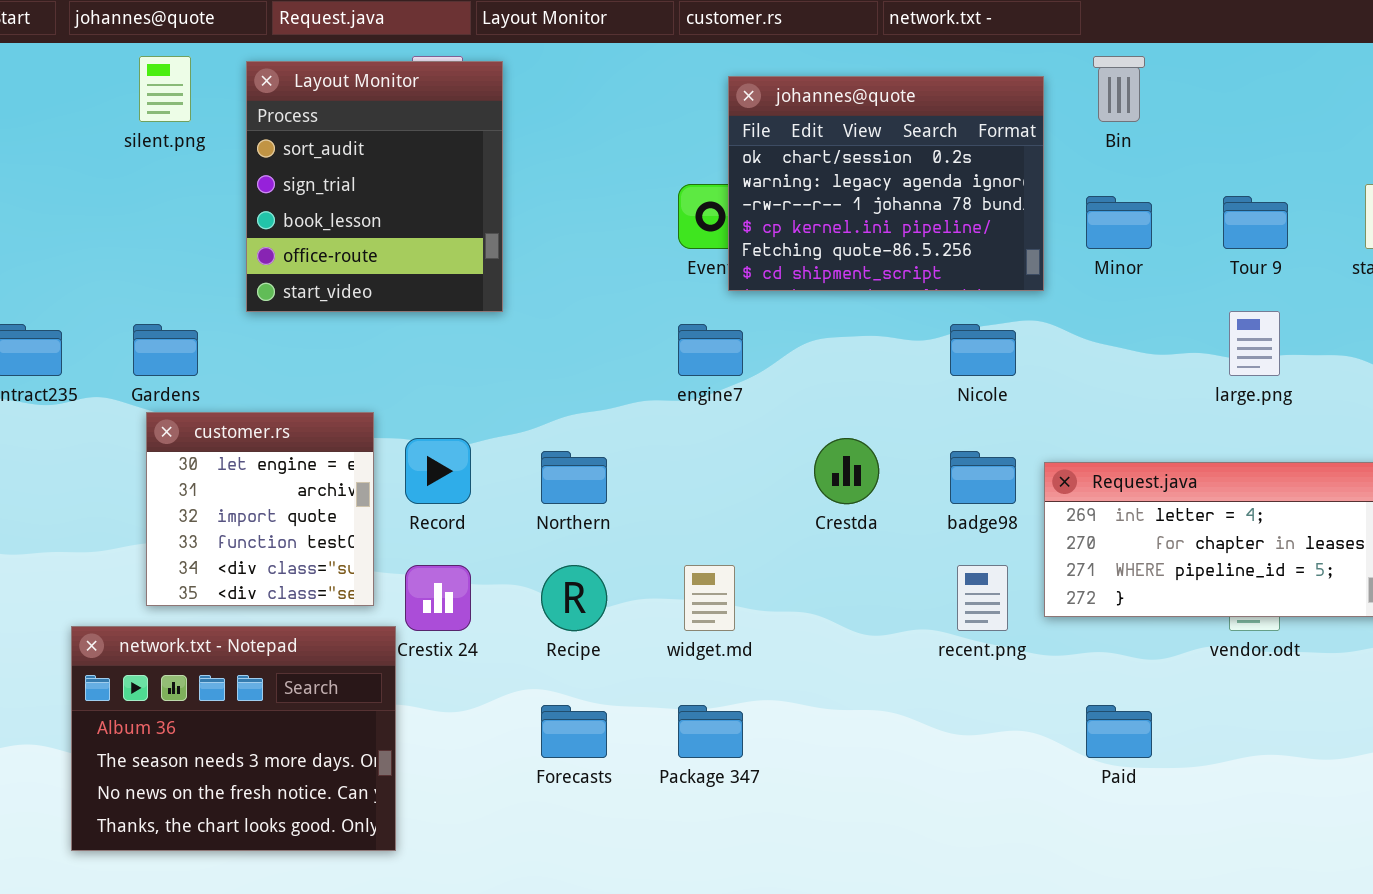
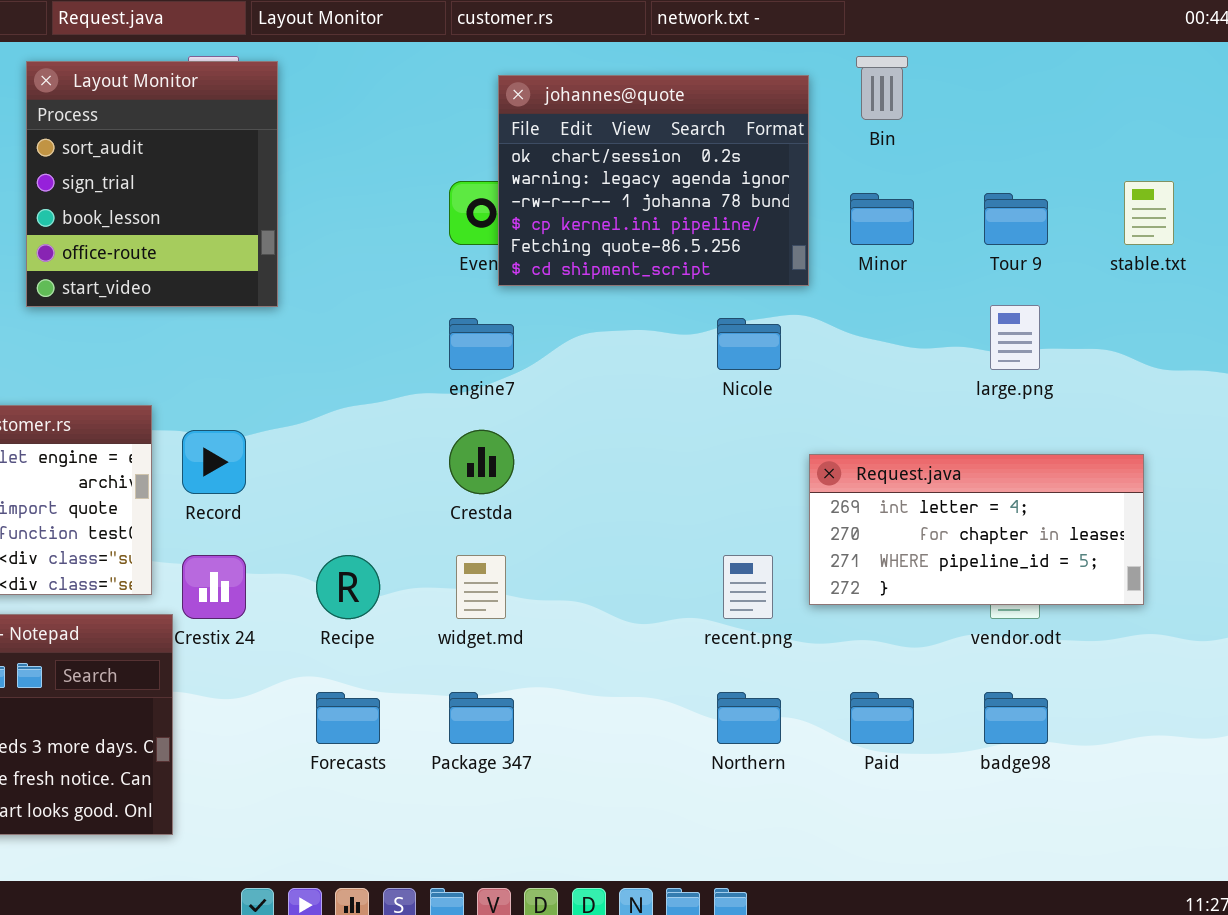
Crestda: [814,438,879,504] -> [449,430,514,494], moved
Northern: [541,451,607,504] -> [717,692,781,744], moved
badge98: [950,451,1016,504] -> [984,692,1048,744], moved

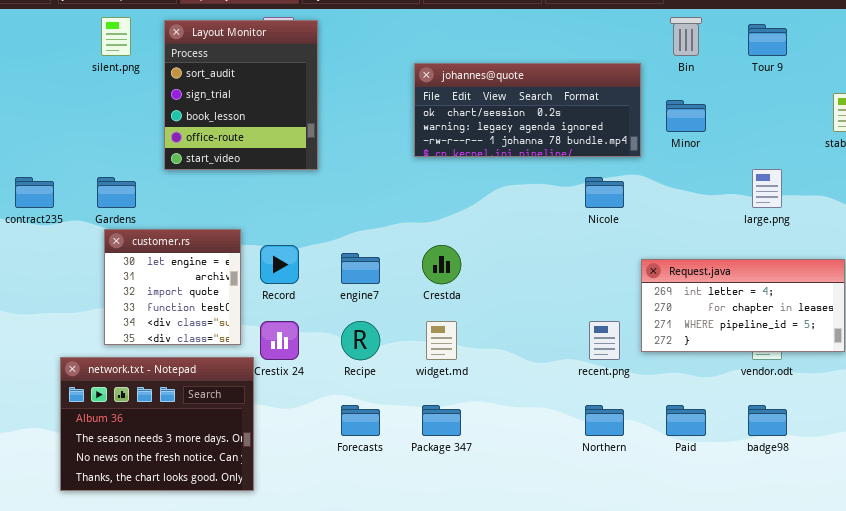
johannes@quote: [498,75,809,286] -> [414,63,641,157], resized
Tour 9: [984,193,1048,245] -> [748,24,787,56], moved
engine7: [449,318,514,370] -> [341,253,380,284], moved

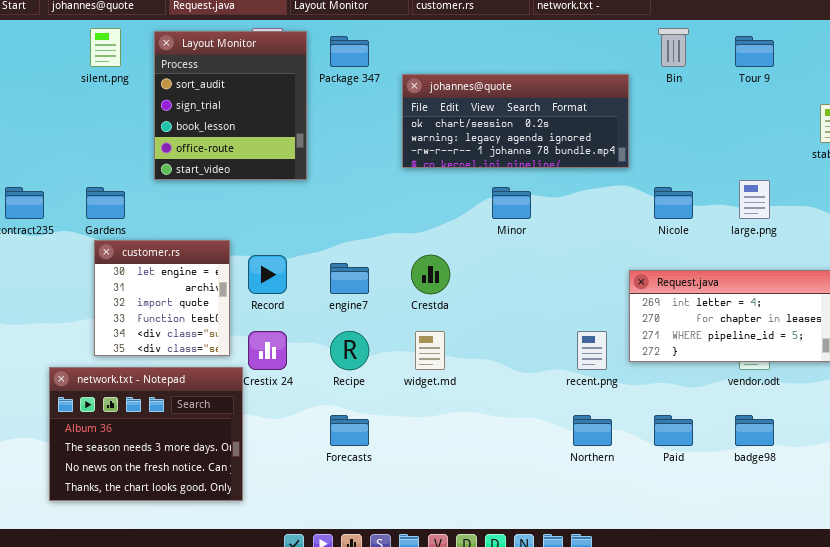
Minor: [666,100,706,132] -> [492,187,531,219], moved
Nicole: [585,177,624,208] -> [654,187,693,219], moved
Package 347: [422,405,461,436] -> [330,36,369,67], moved

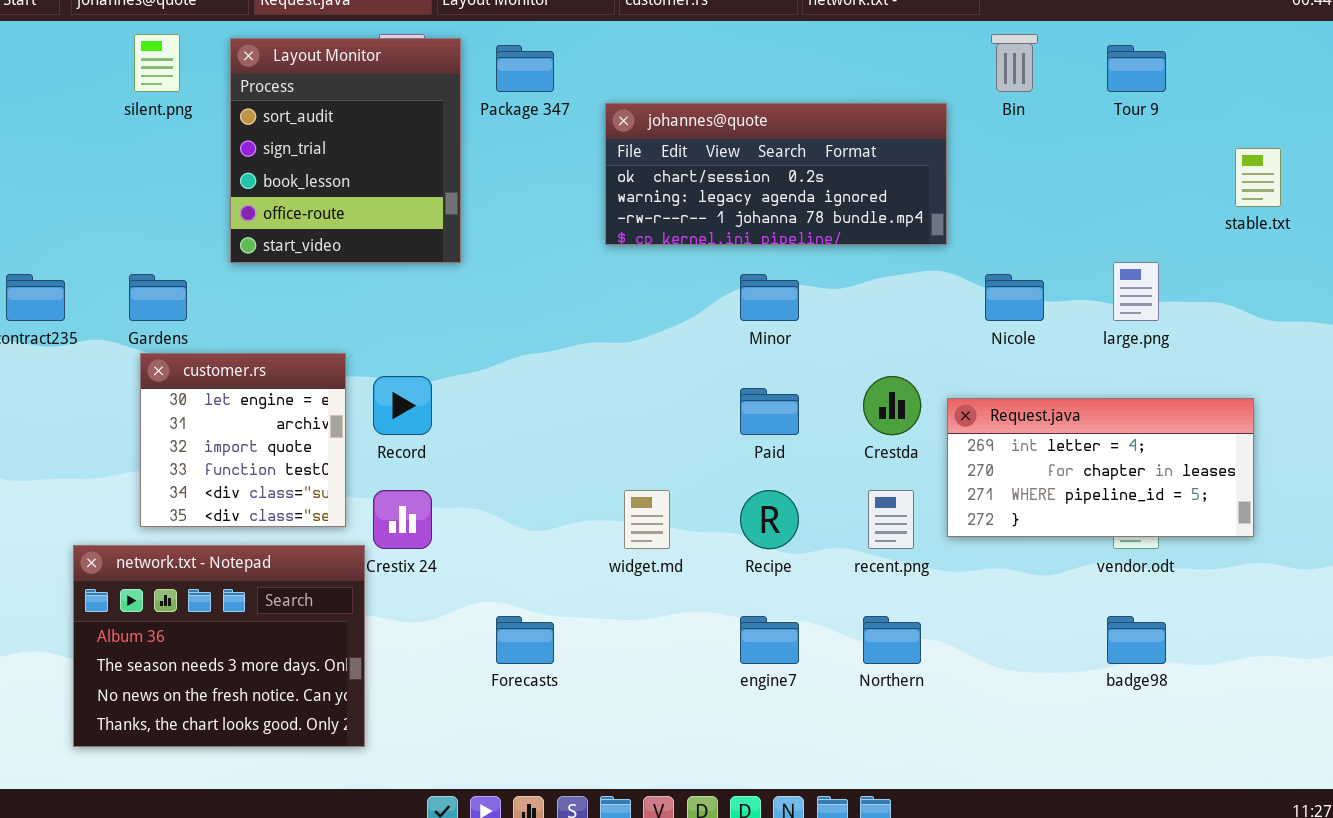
Crestda: [411,255,450,294] -> [863,376,921,435], moved
engine7: [330,263,369,294] -> [740,616,799,664], moved
Recipe: [330,331,369,370] -> [740,490,799,549], moved
Paid: [654,415,693,446] -> [740,388,799,435], moved

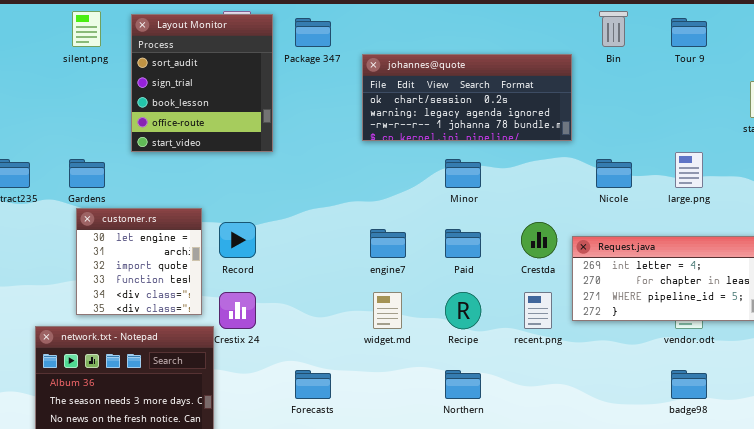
engine7: [740,616,799,664] -> [370,229,406,258], moved
Northern: [863,616,921,664] -> [445,370,481,399], moved

